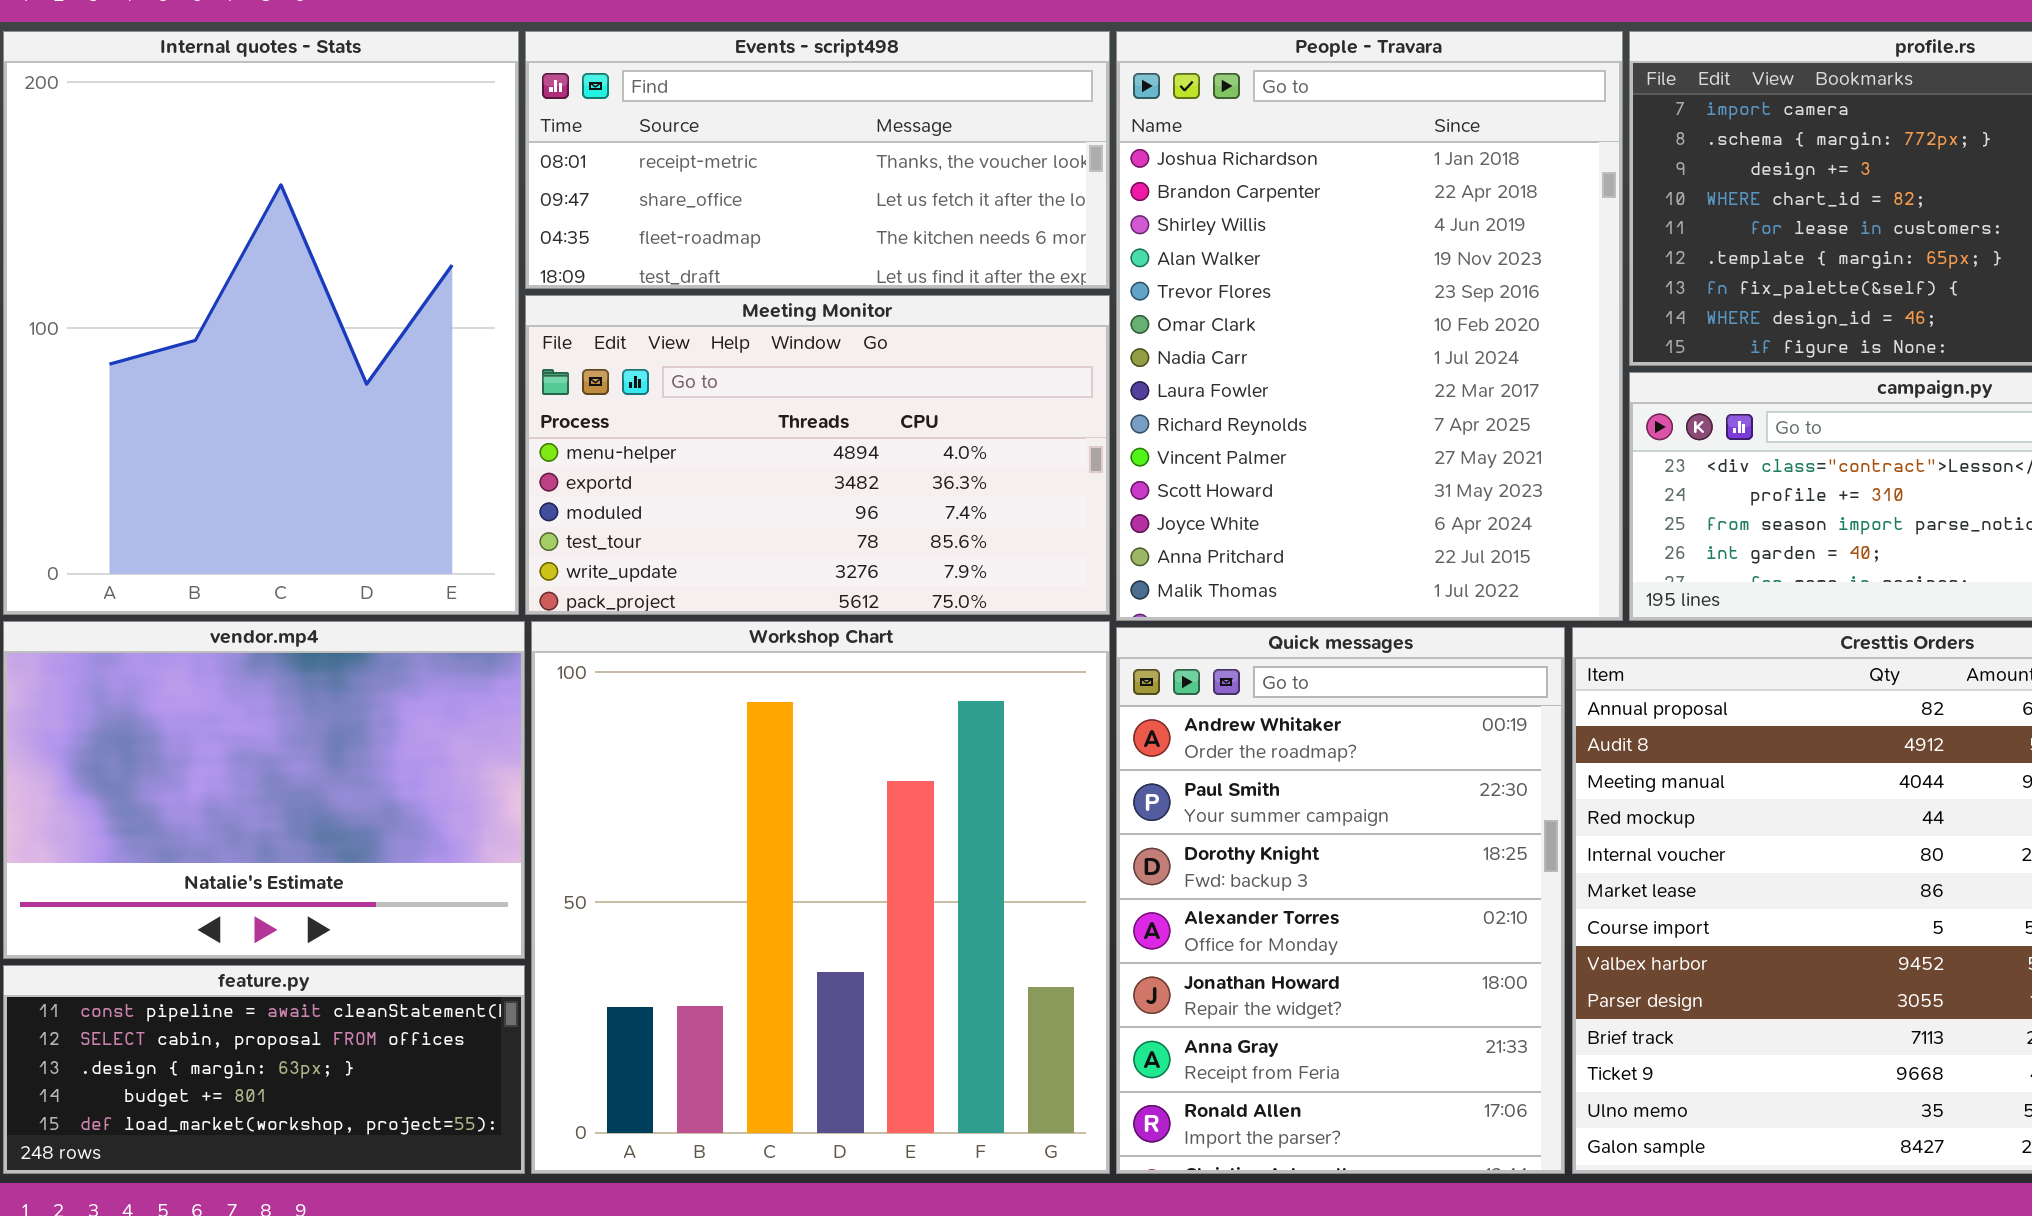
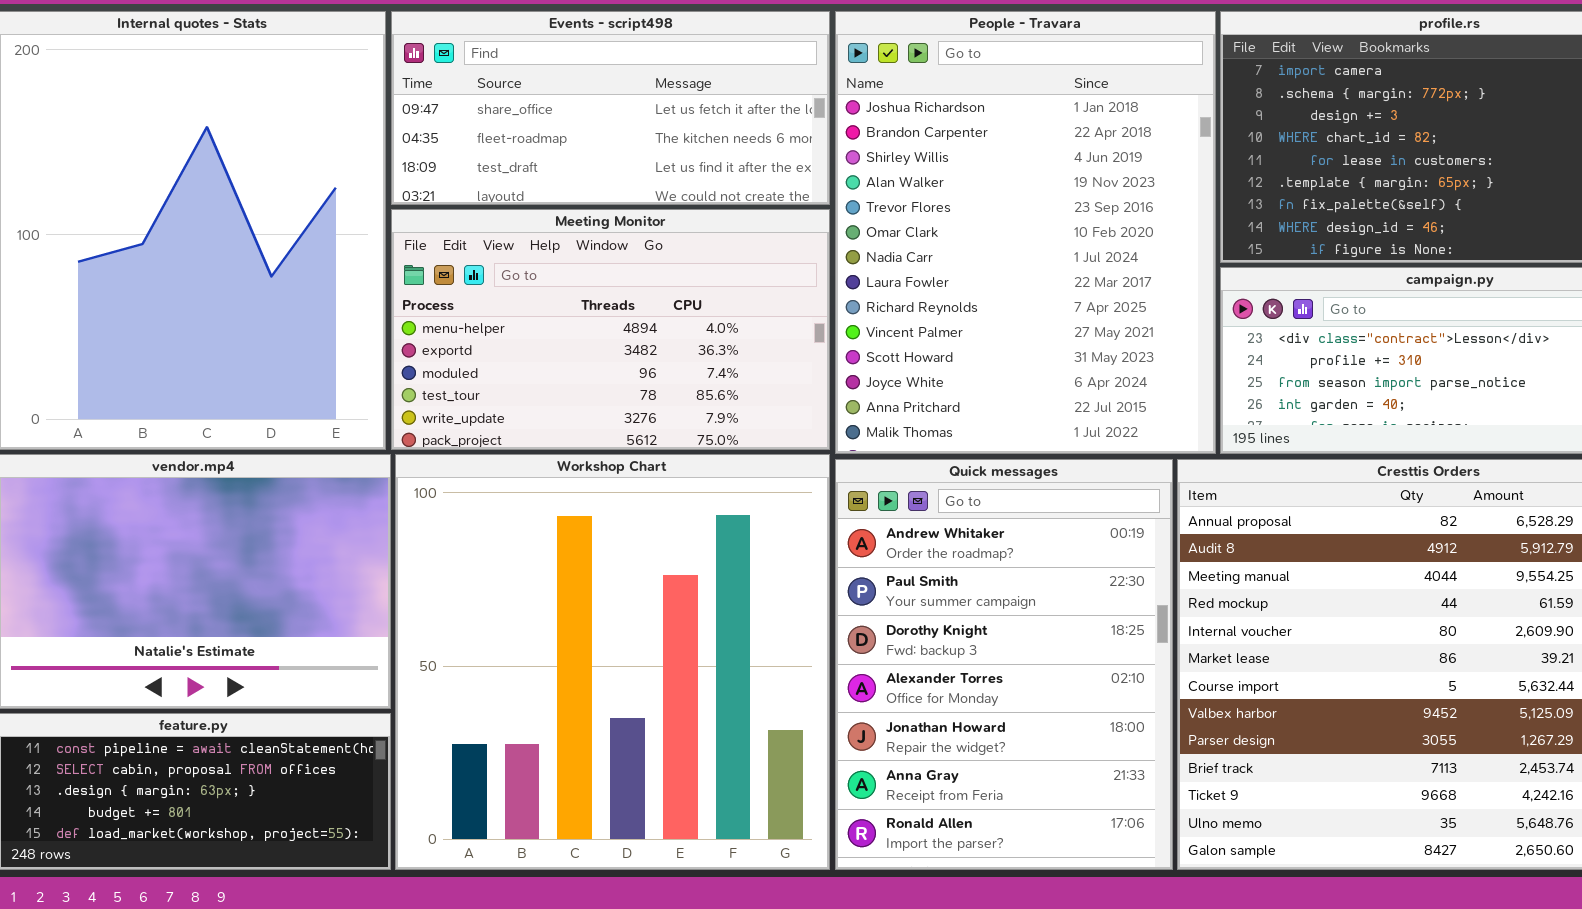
Events - script498: [525,31,1110,289] -> [391,11,830,205], scrolled down 1 row

